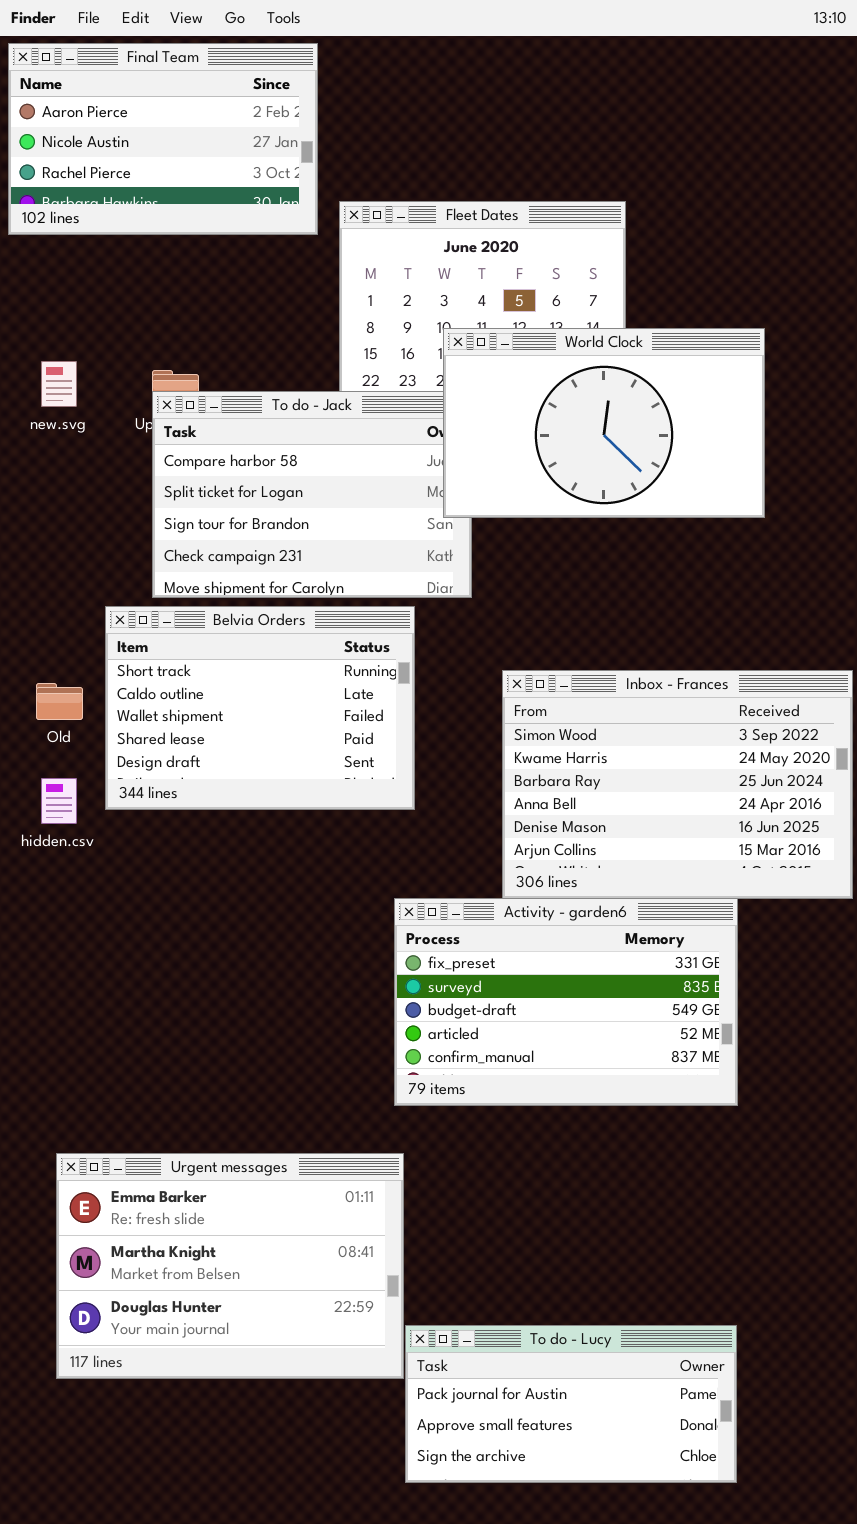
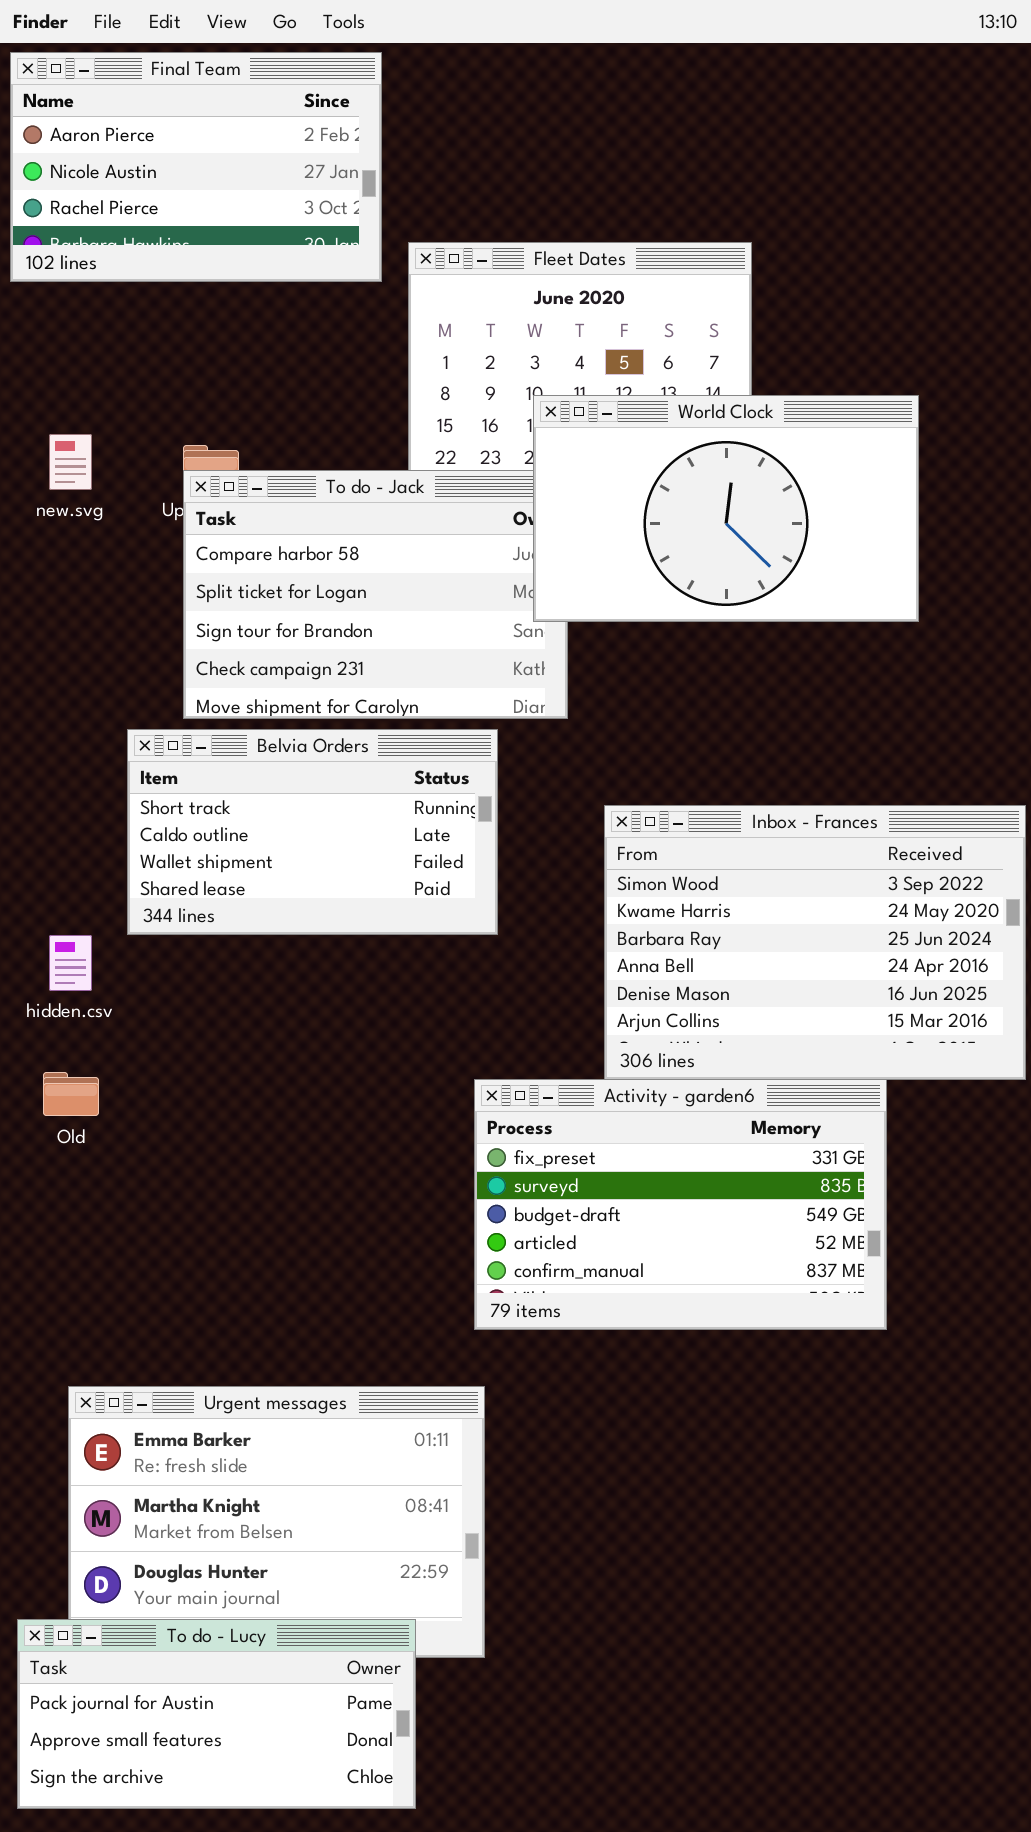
Belvia Orders: [105,606,415,810] -> [127,729,498,935], resized
Old: [36,683,83,720] -> [43,1072,99,1116], moved
To do - Lucy: [405,1325,737,1483] -> [17,1619,416,1809], moved

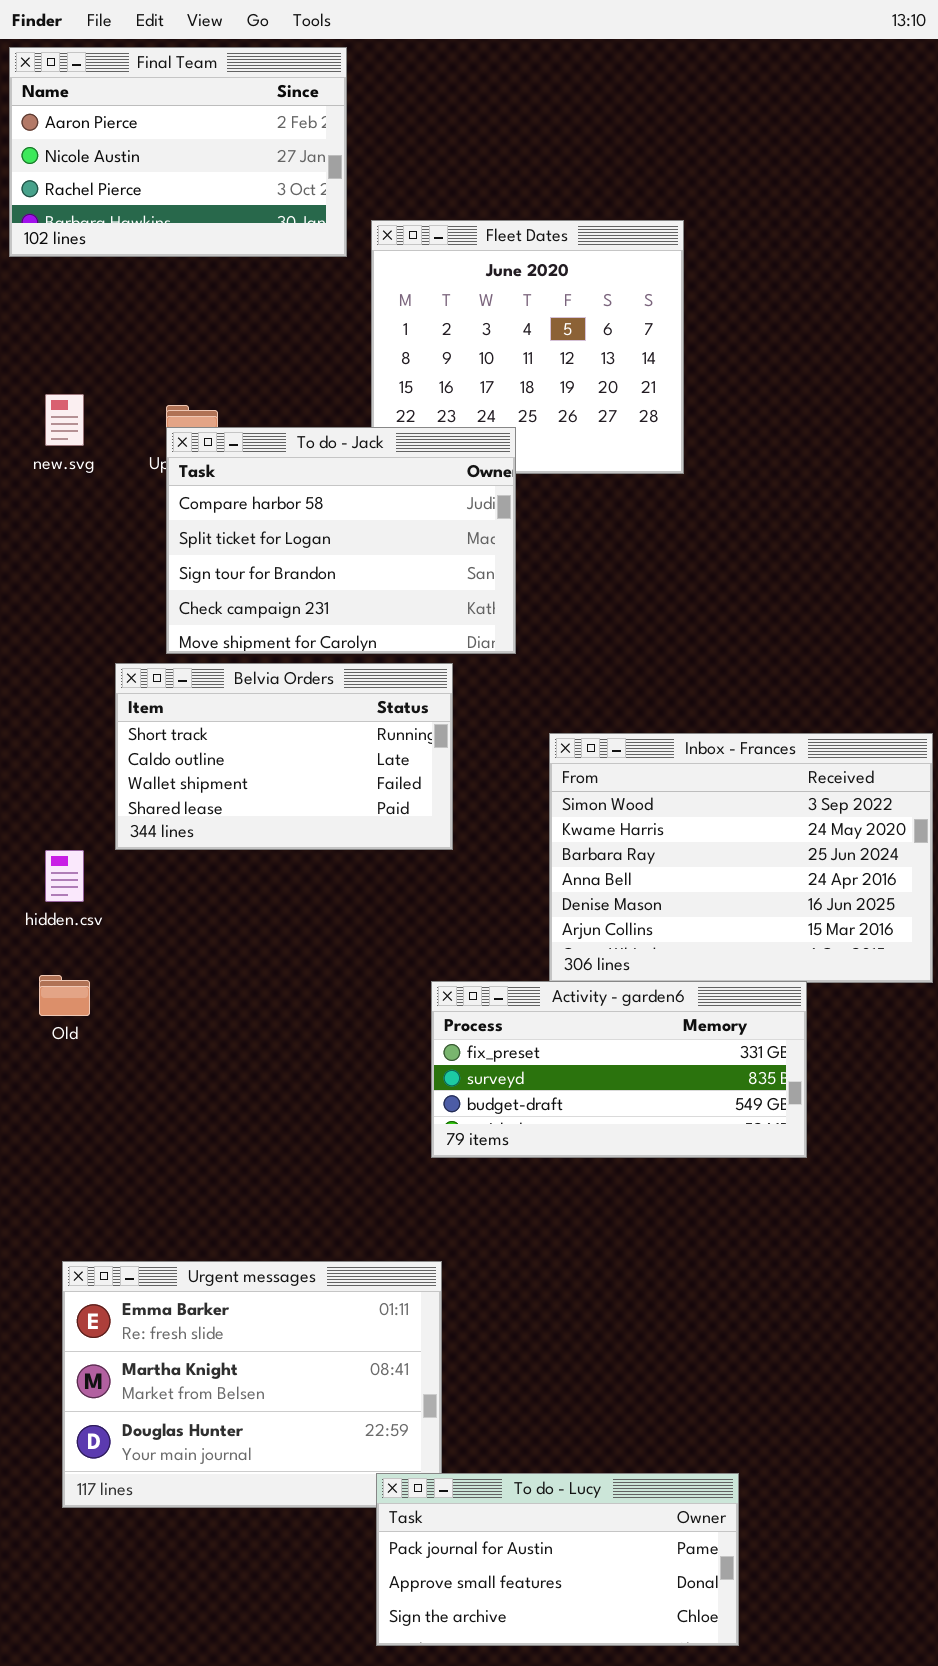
World Clock: [533,395,919,622] -> none, closed
Activity - garden6: [474,1079,887,1330] -> [431,981,807,1158], resized
To do - Lucy: [17,1619,416,1809] -> [376,1473,739,1646], moved

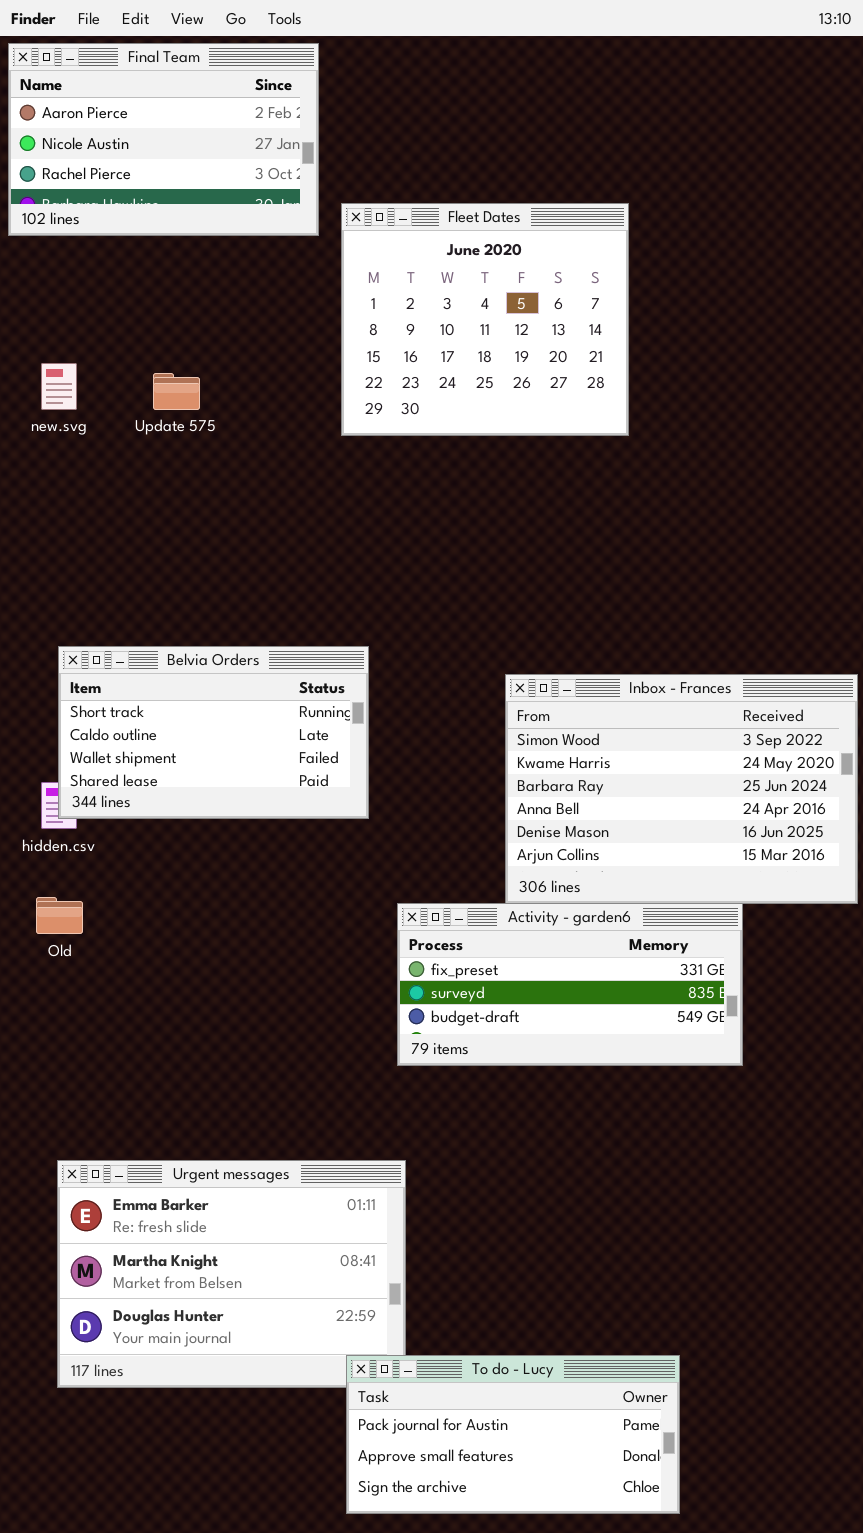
To do - Jack: [166,427,516,654] -> none, closed
Belvia Orders: [115,663,453,850] -> [58,646,369,819], moved

